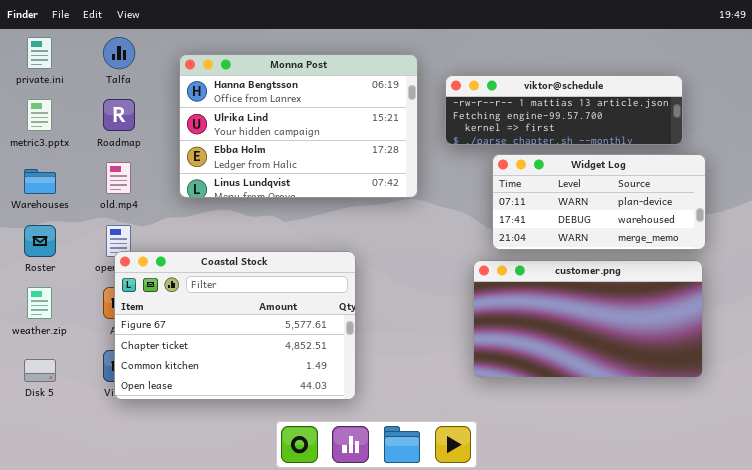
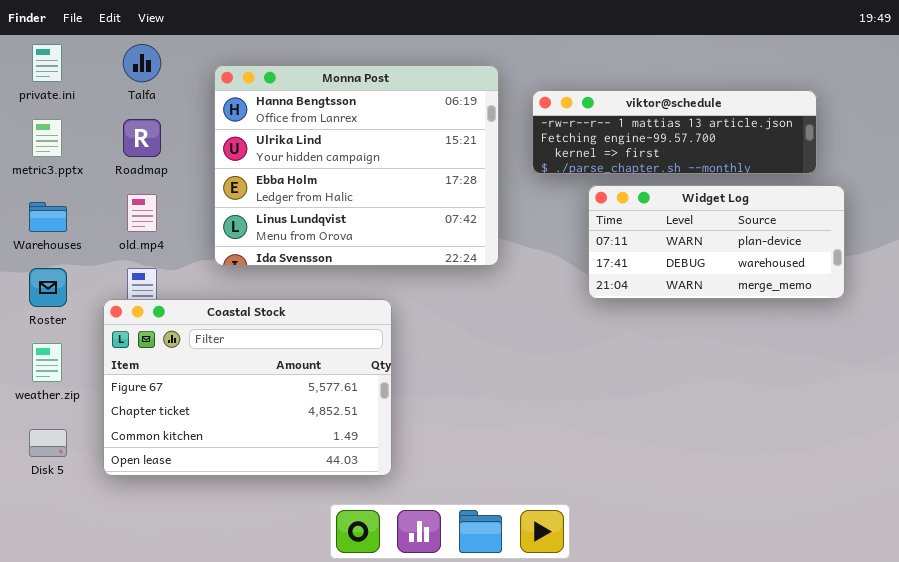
Monna Post: [179,54,418,198] -> [214,65,499,266], resized
Coastal Stock: [114,251,356,400] -> [103,299,392,476], moved
customer.png: [473,260,703,378] -> none, closed

